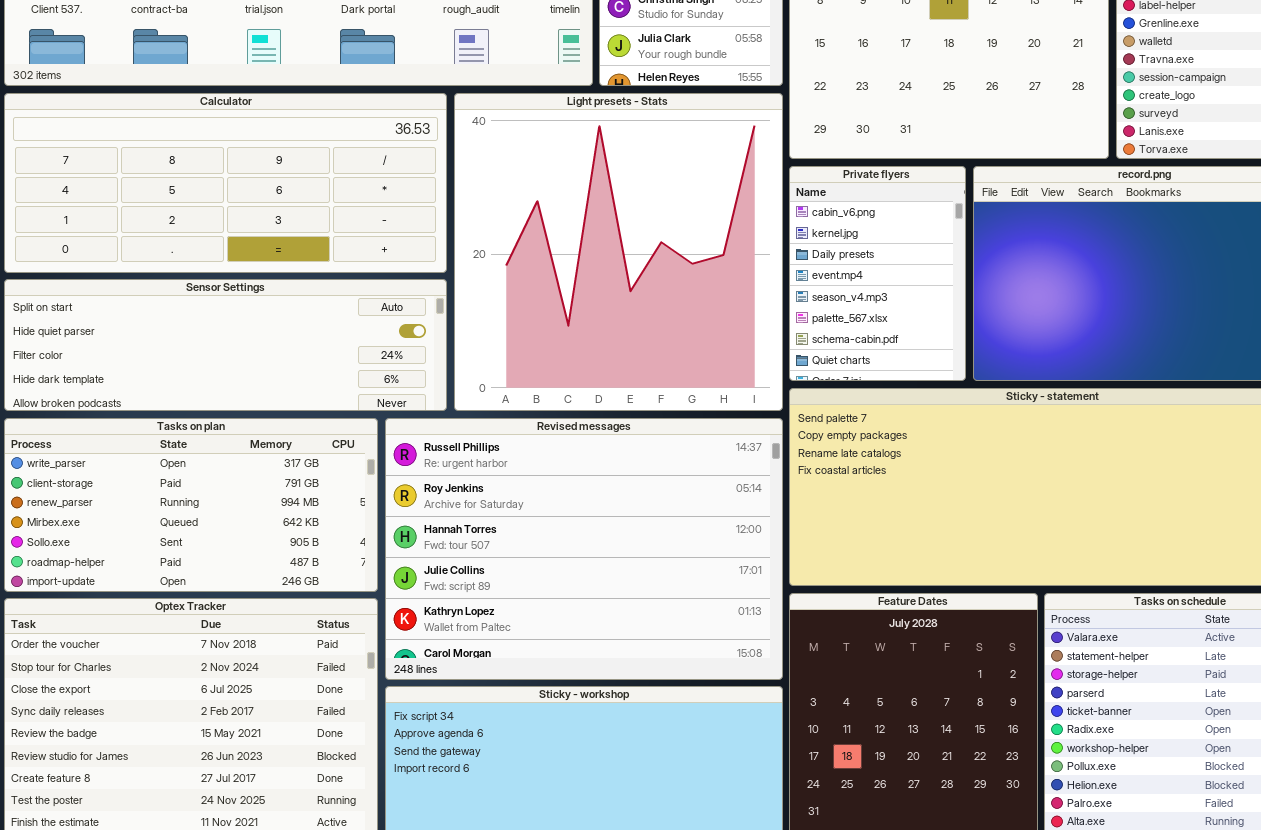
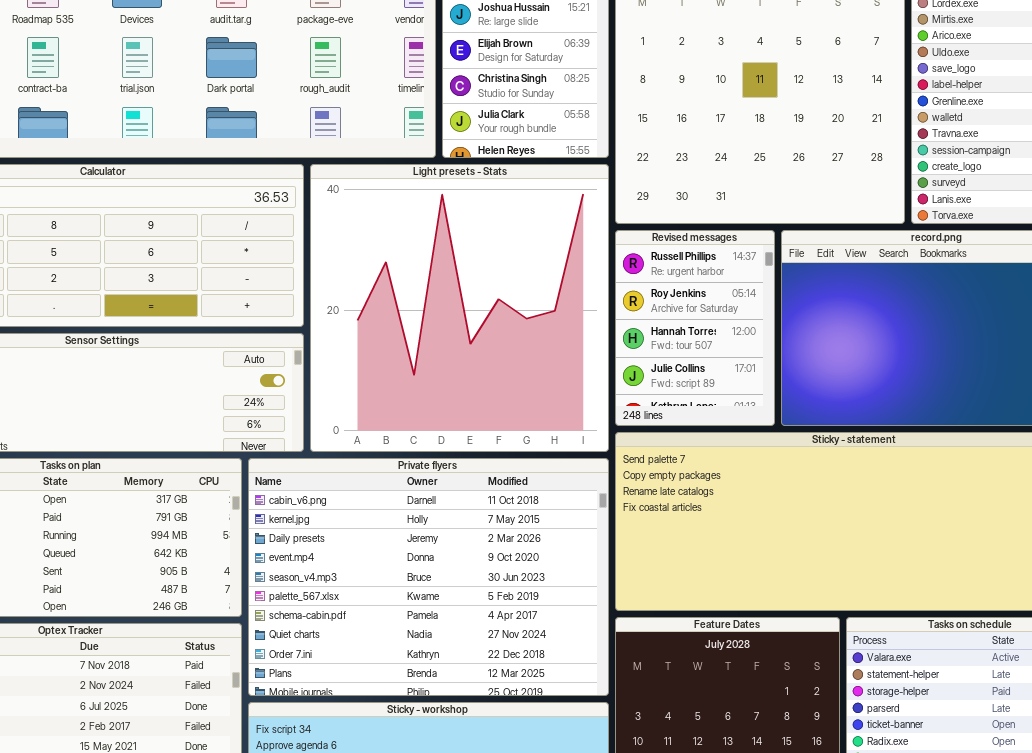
Private flyers: [789,166,966,381] -> [248,458,609,696], moved, resized
Revised messages: [385,418,783,680] -> [615,230,775,426], moved, resized

